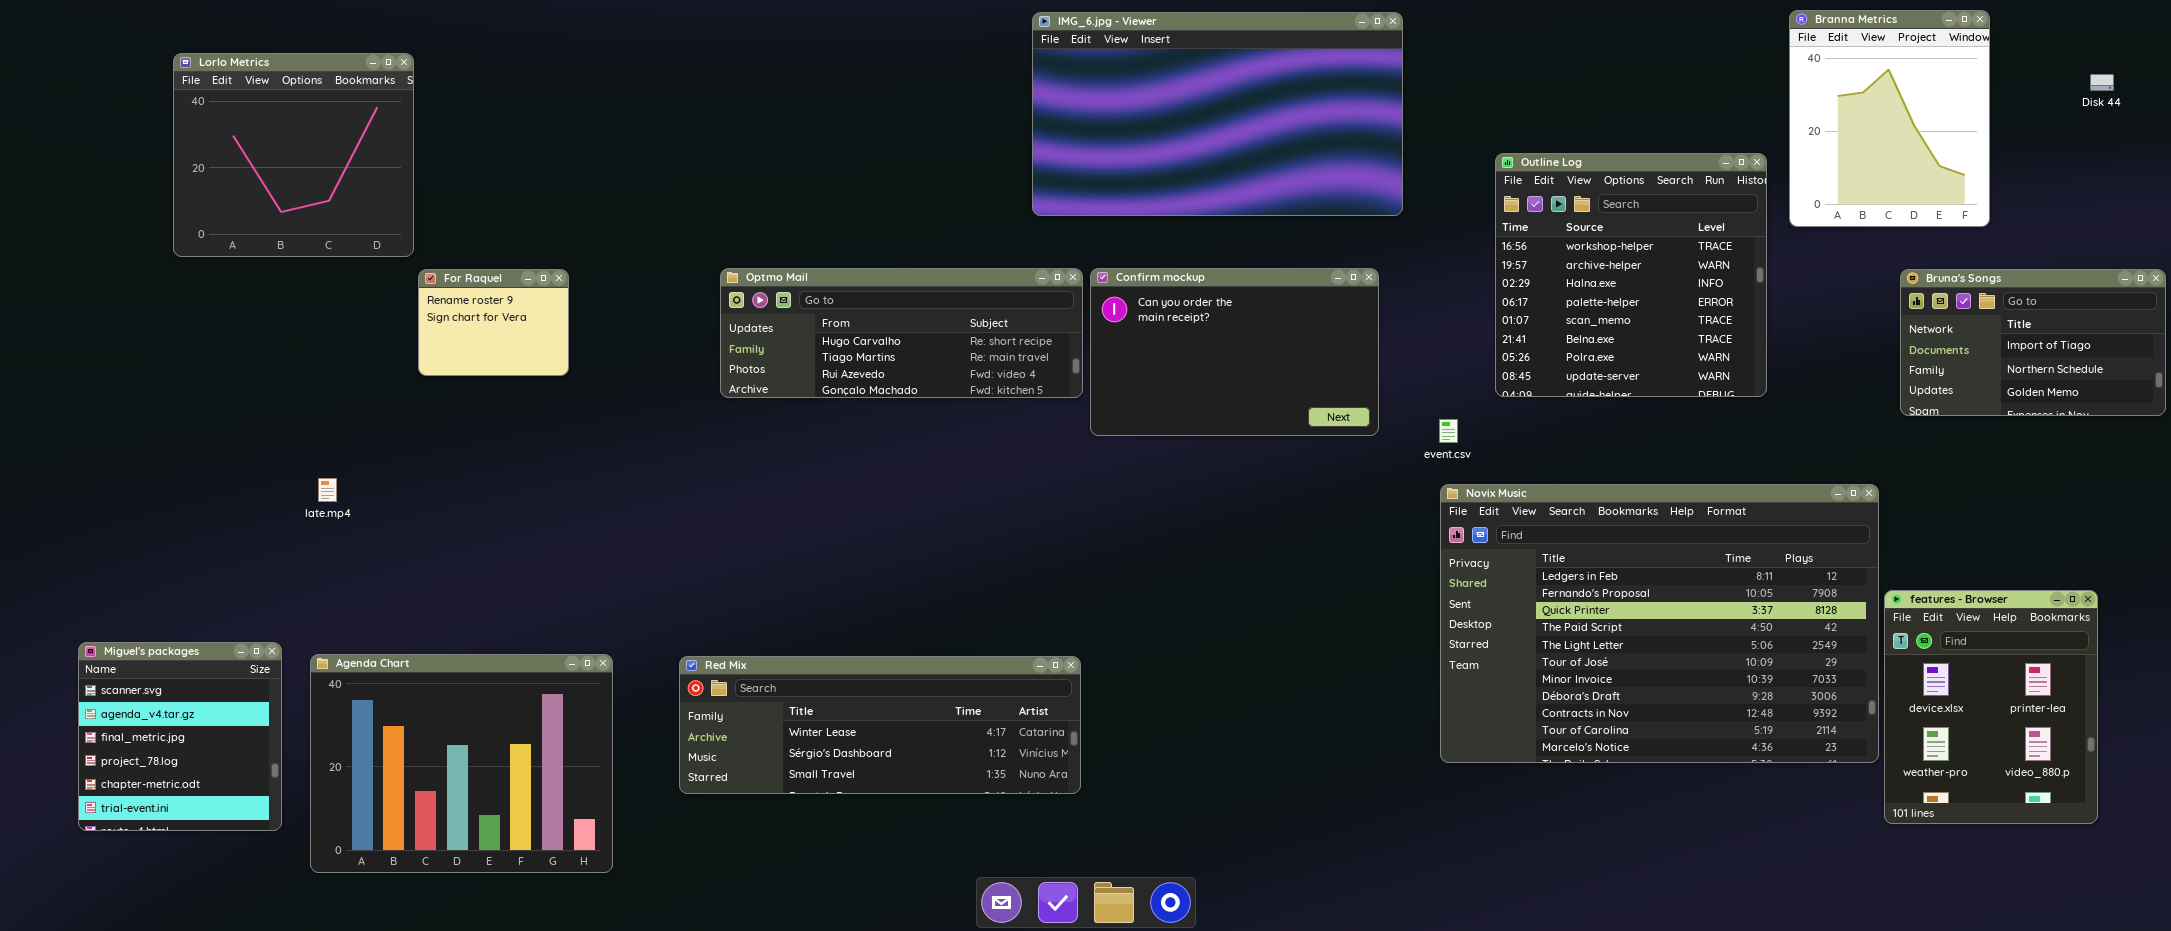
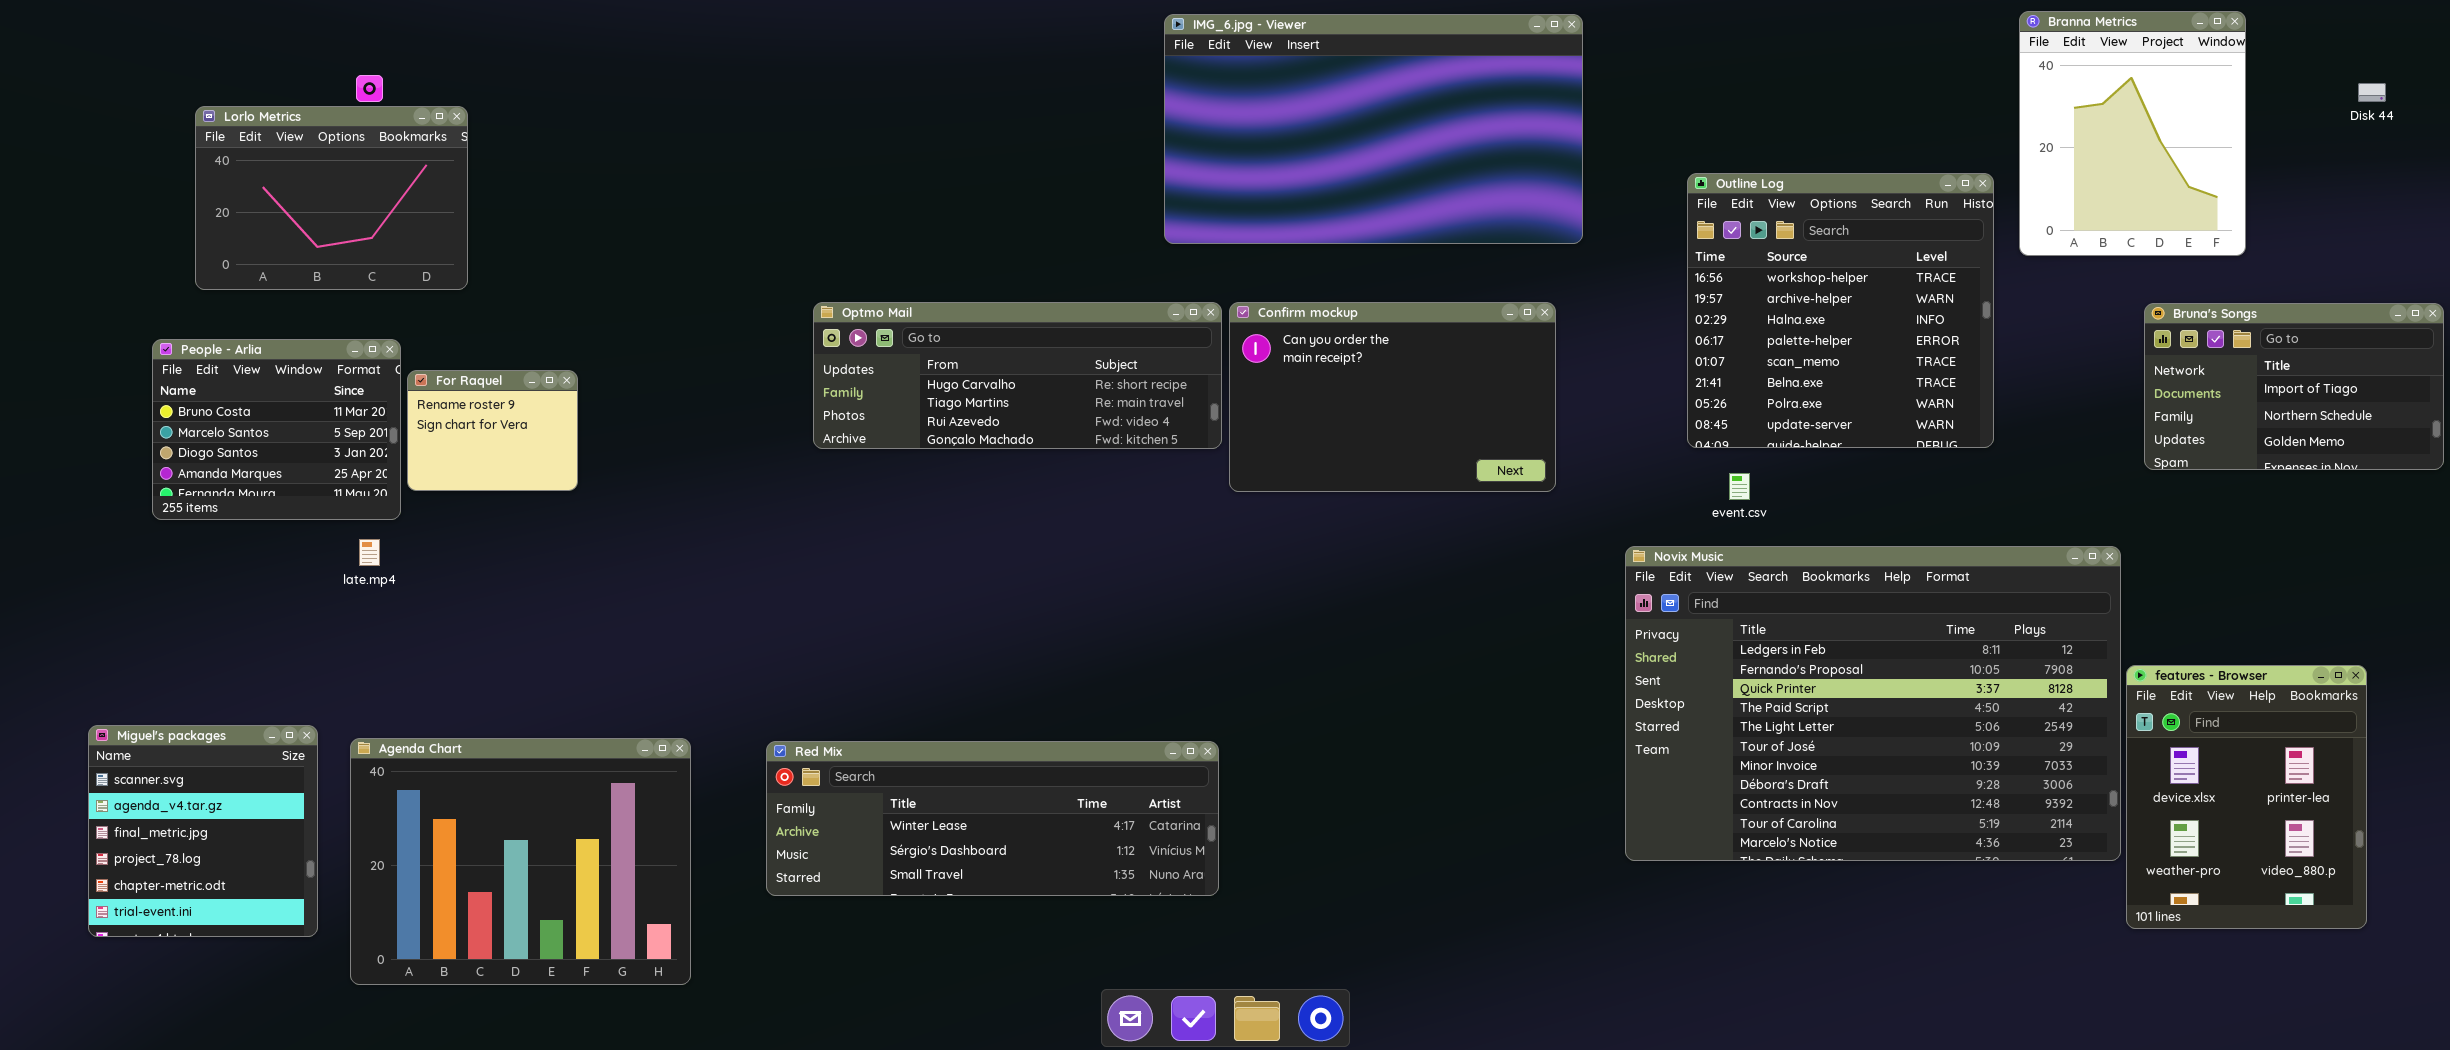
Lorlo Metrics: [173,53,414,257] -> [195,106,468,290], resized
For Raquel: [418,269,569,376] -> [407,370,578,491], moved
People - Arlia: none -> [152,339,401,520], opened
event.csv: [1439,419,1458,443] -> [1729,473,1750,500], moved

